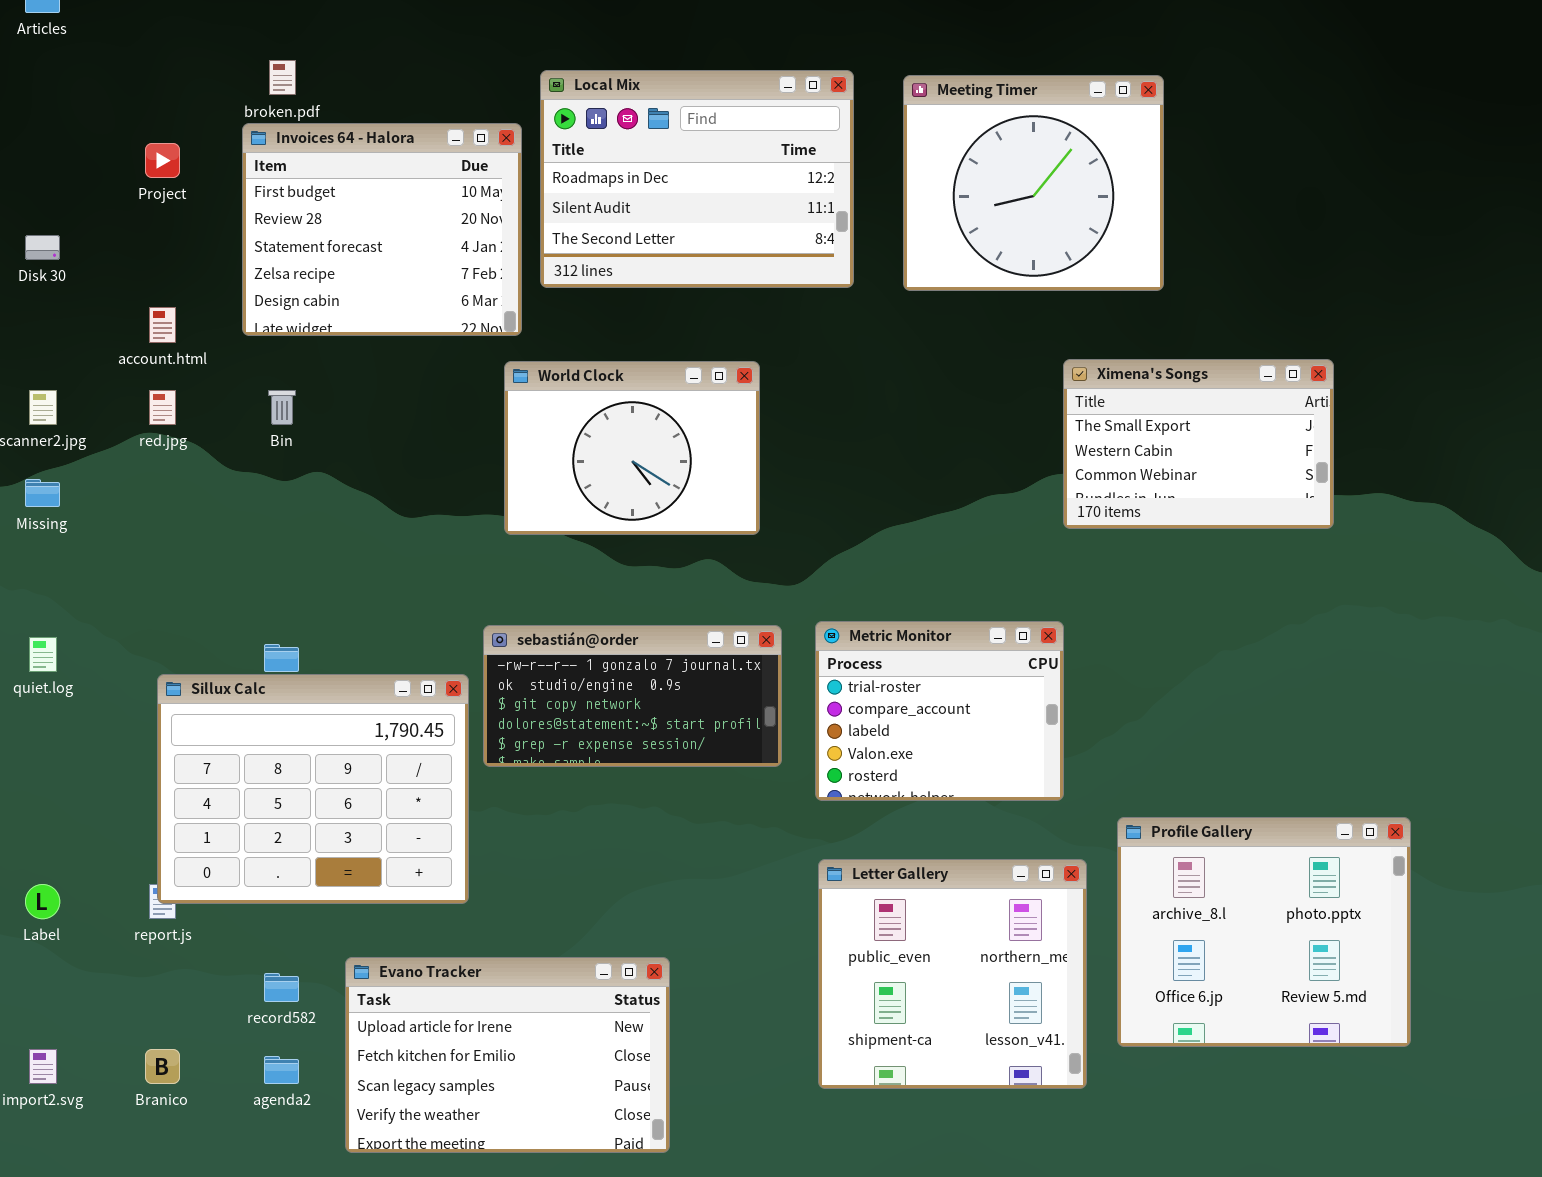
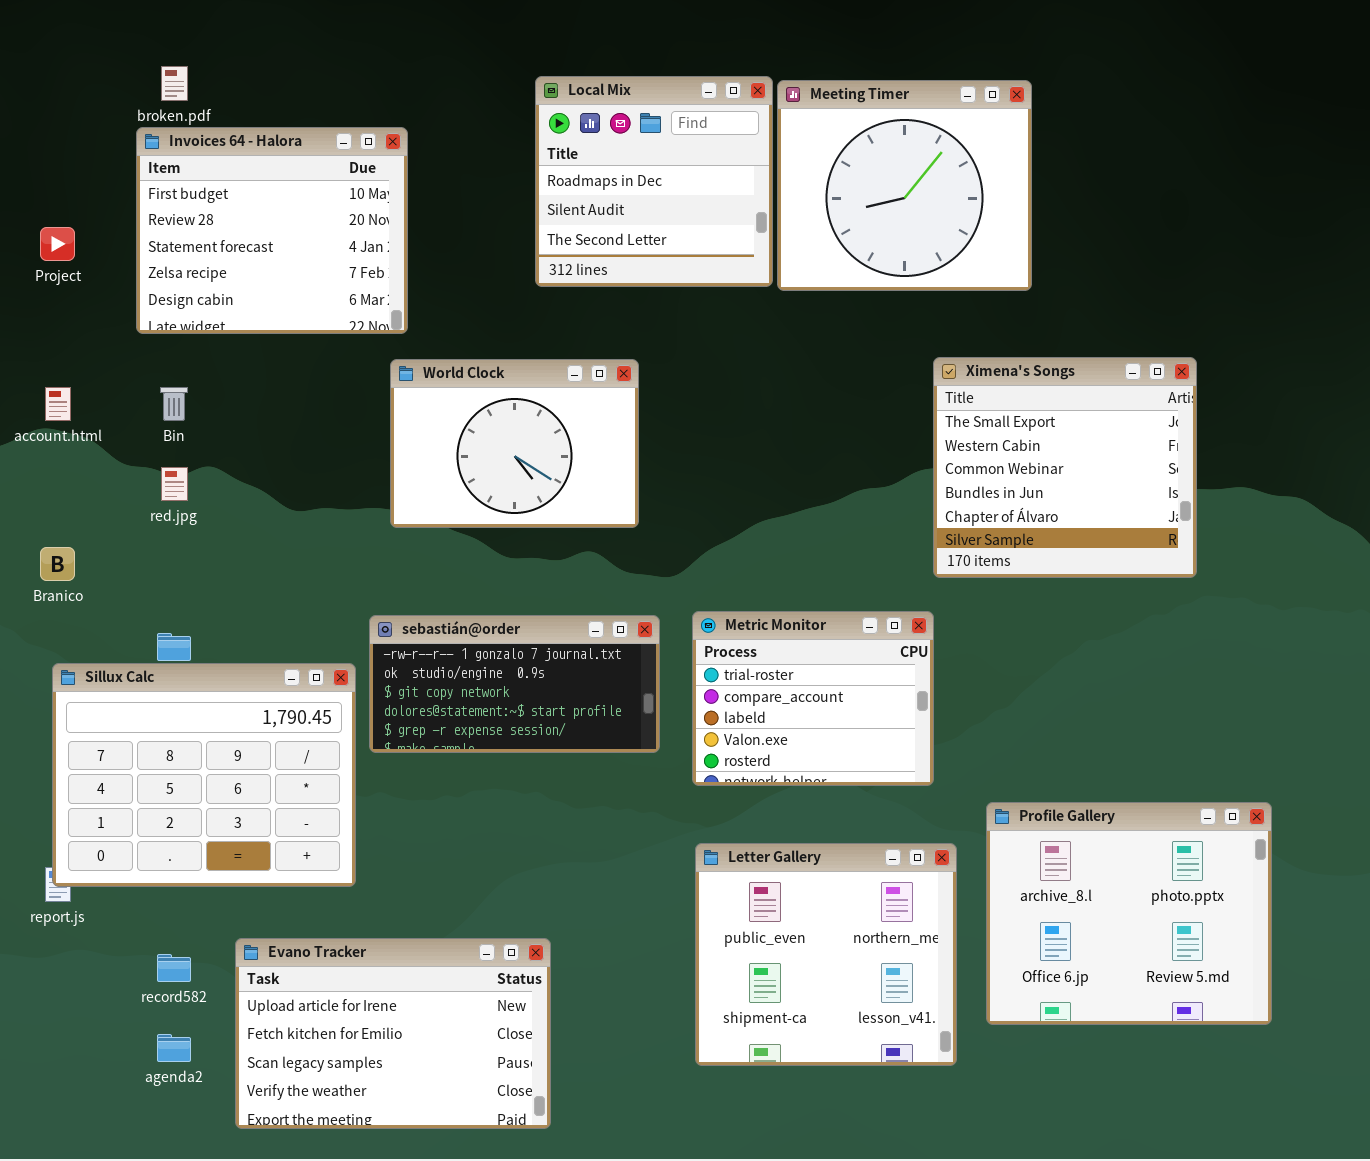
Local Mix: [540,70,854,288] -> [535,76,773,287], moved, resized
Project: [145,143,180,178] -> [40,227,75,261], moved
account.html: [149,307,176,343] -> [45,387,71,421], moved
Ximena's Songs: [1063,359,1334,529] -> [933,357,1197,578], resized
red.jpg: [149,390,176,425] -> [161,467,188,501], moved
Branico: [145,1049,180,1084] -> [40,547,75,581], moved

